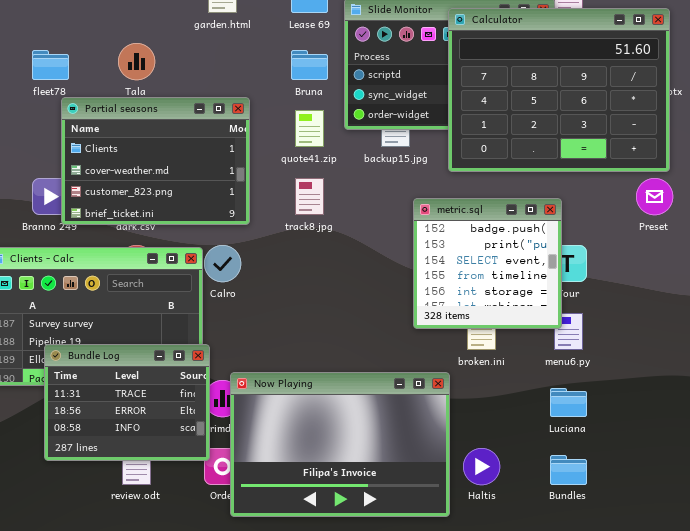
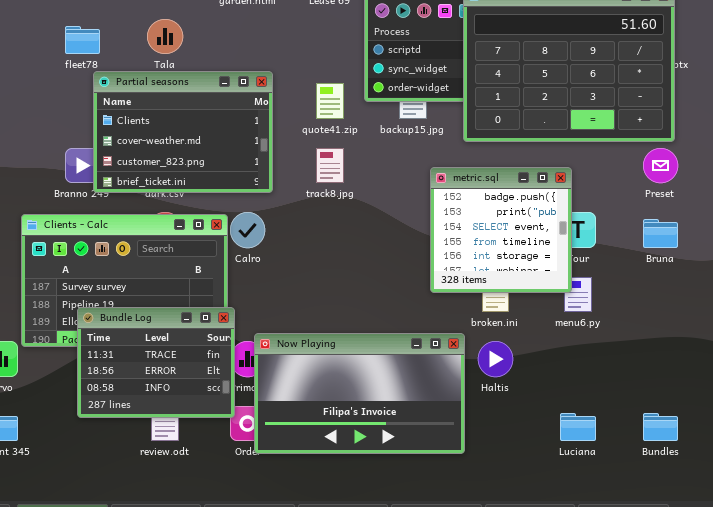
Bruna: [291,50,328,80] -> [643,219,678,248], moved
Now Playing: [230,372,450,517] -> [254,333,465,454], resized
Luciana: [550,388,587,417] -> [560,413,596,441], moved
Haltis: [463,448,500,485] -> [478,341,513,377], moved
Bundles: [550,455,587,485] -> [643,413,678,441], moved

